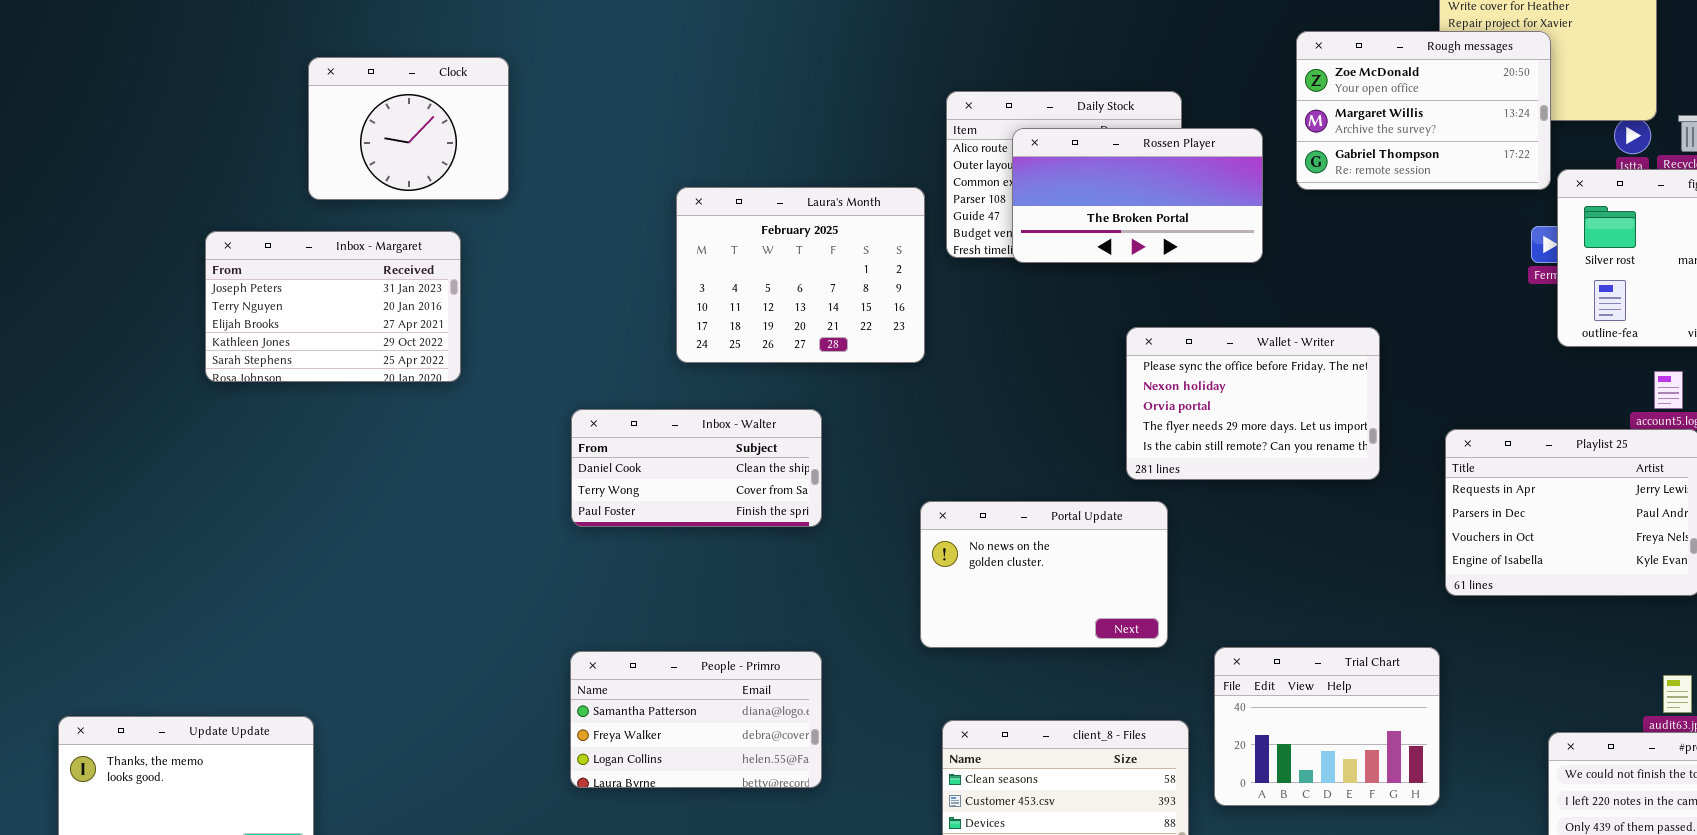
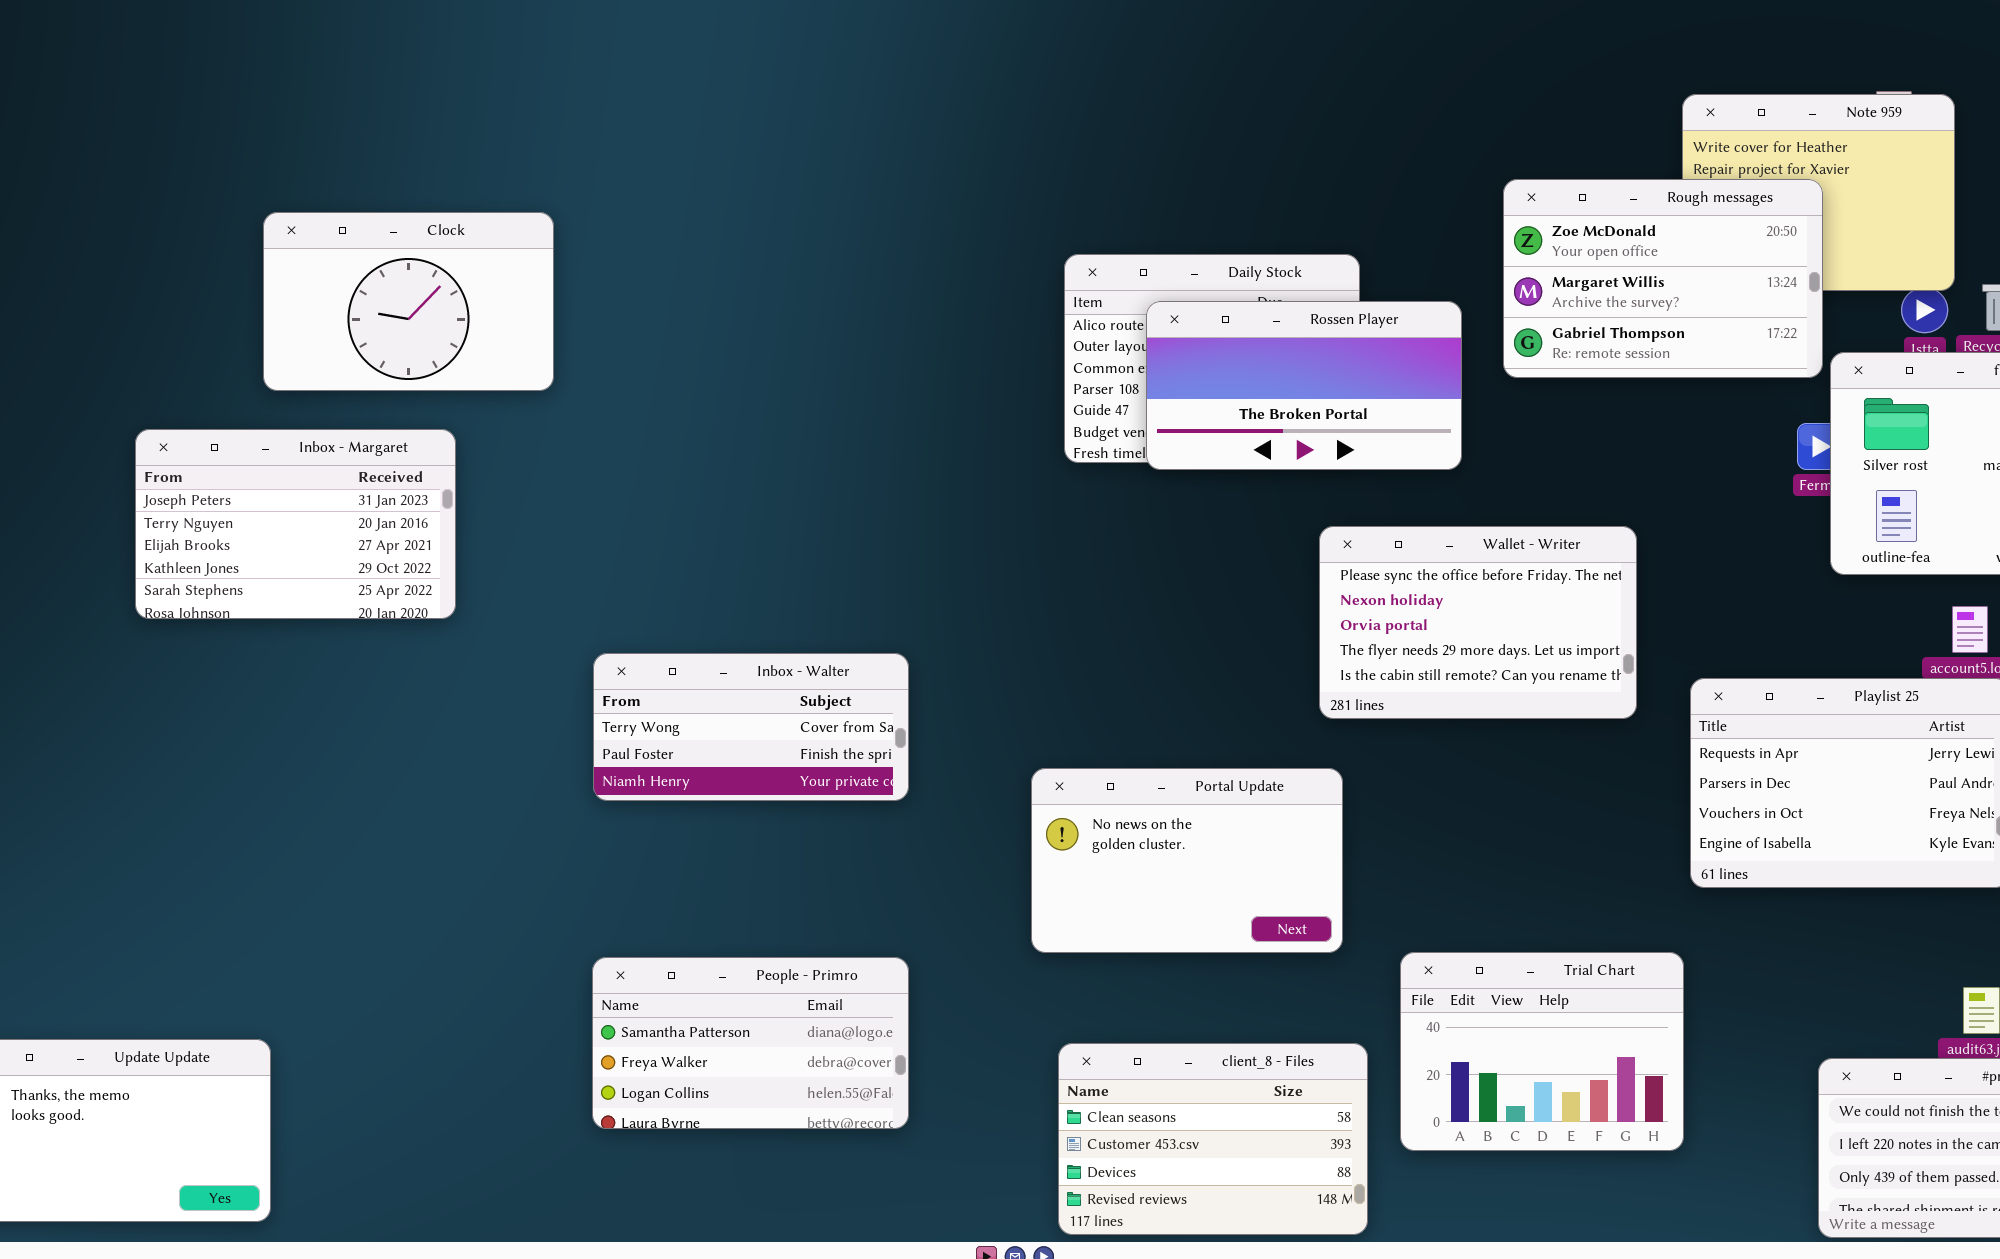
Clock: [308,57,509,200] -> [263,212,554,391], resized
Laura's Month: [676,187,925,363] -> none, closed
Wallet - Writer: [1126,327,1380,480] -> [1319,526,1637,719], moved
Inbox - Walter: [571,409,822,527] -> [593,653,909,801], scrolled down 1 row

